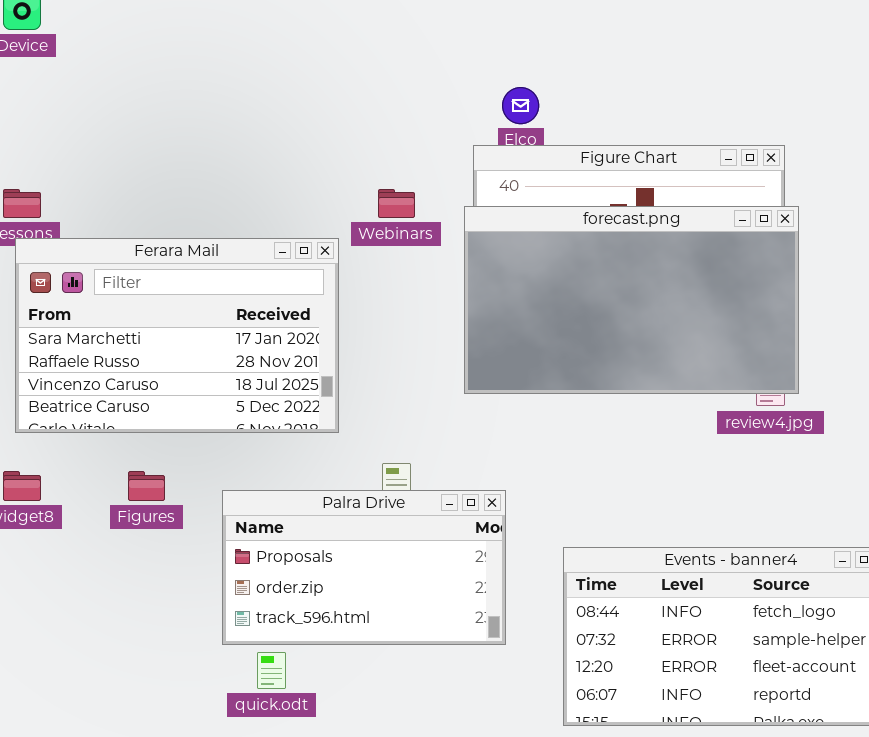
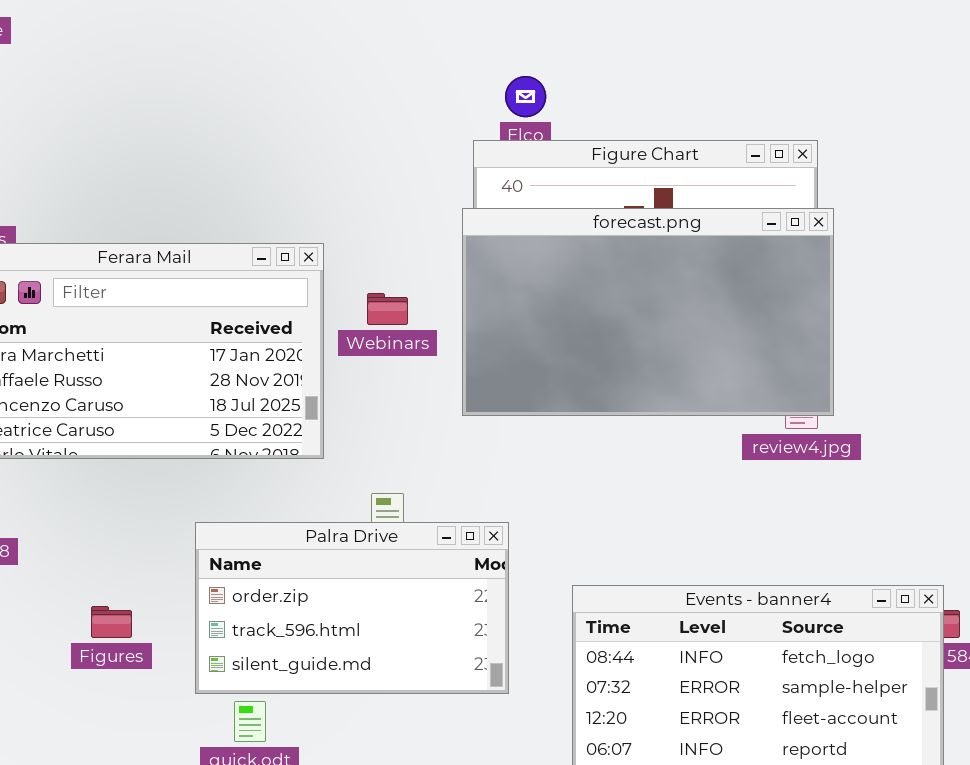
Webinars: [378,189,415,218] -> [367,293,408,325], moved
Figures: [128,471,165,501] -> [91,606,132,638], moved
Palra Drive: [222,490,506,645] -> [195,522,509,694], scrolled down 1 row

